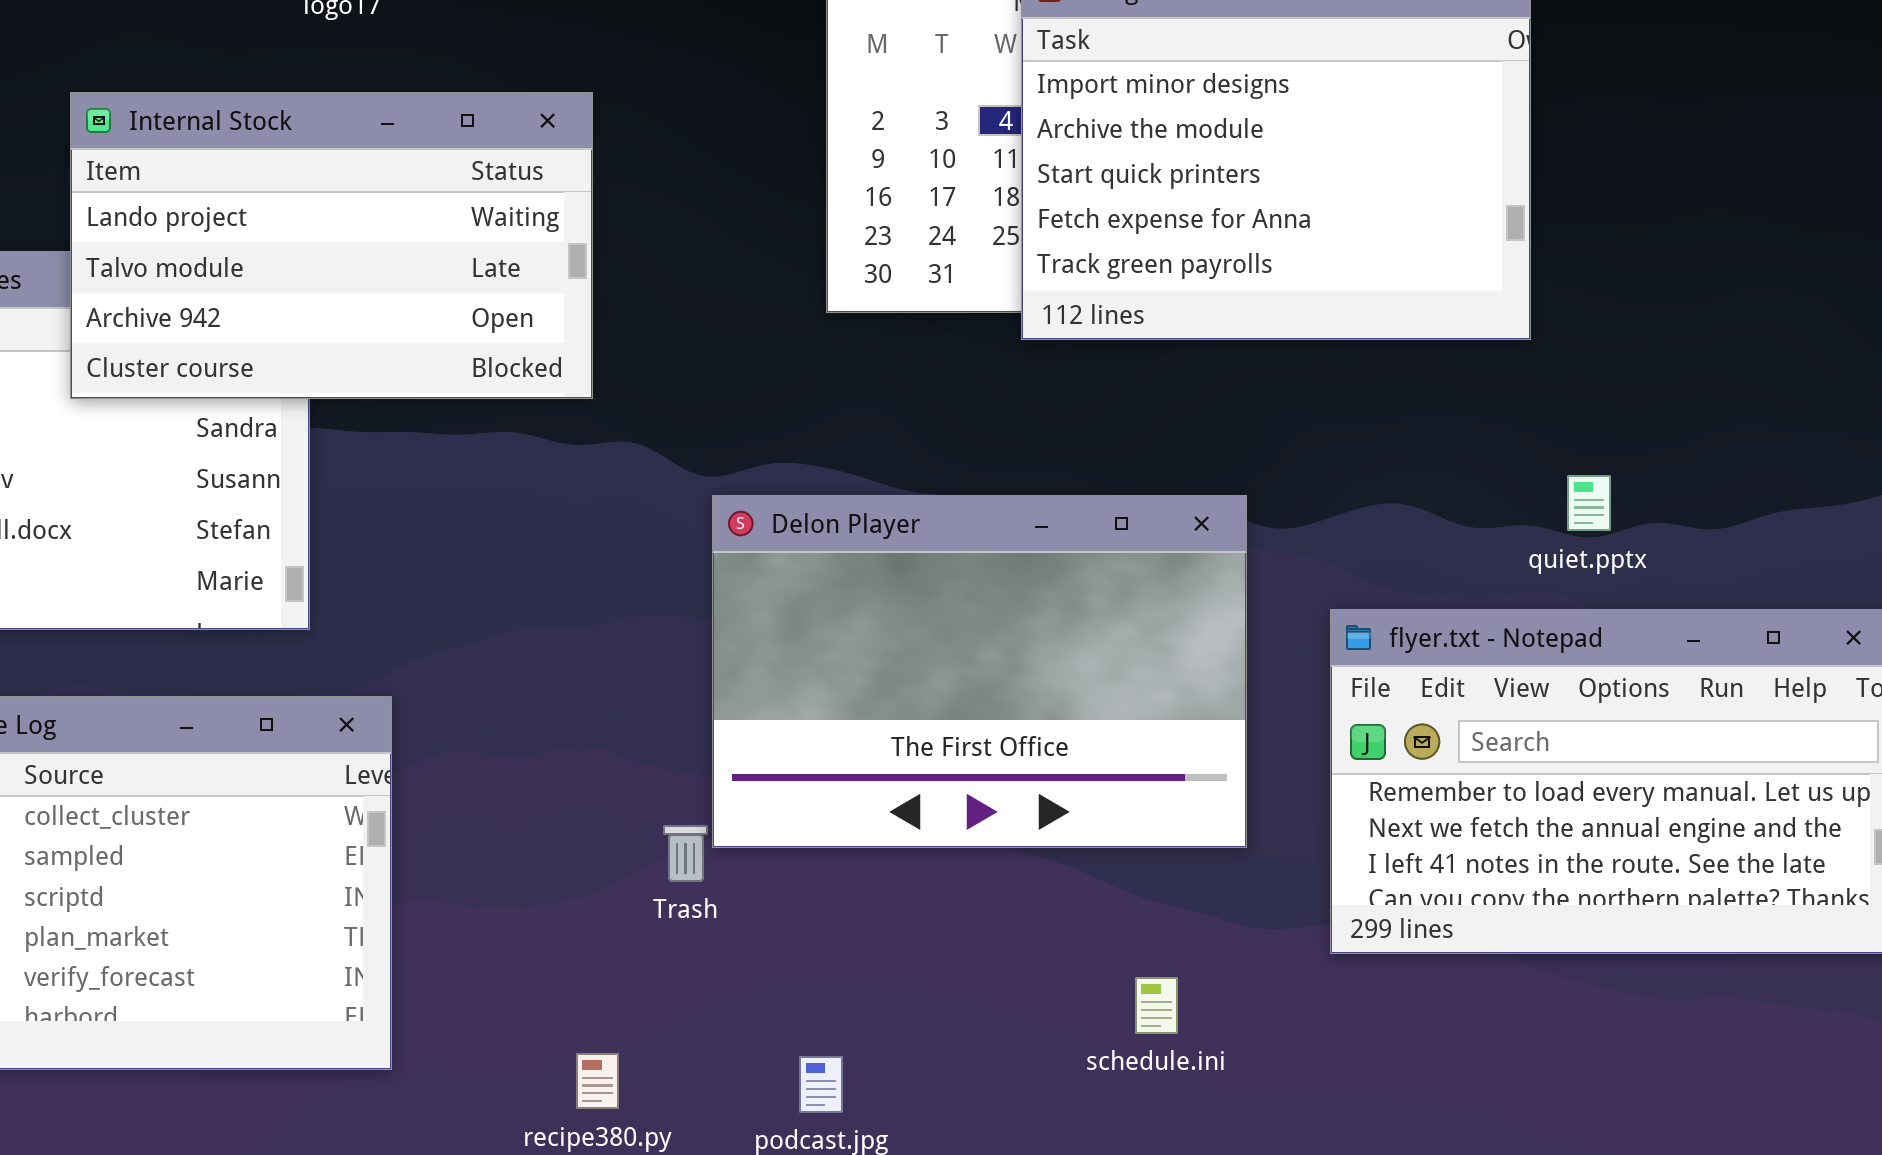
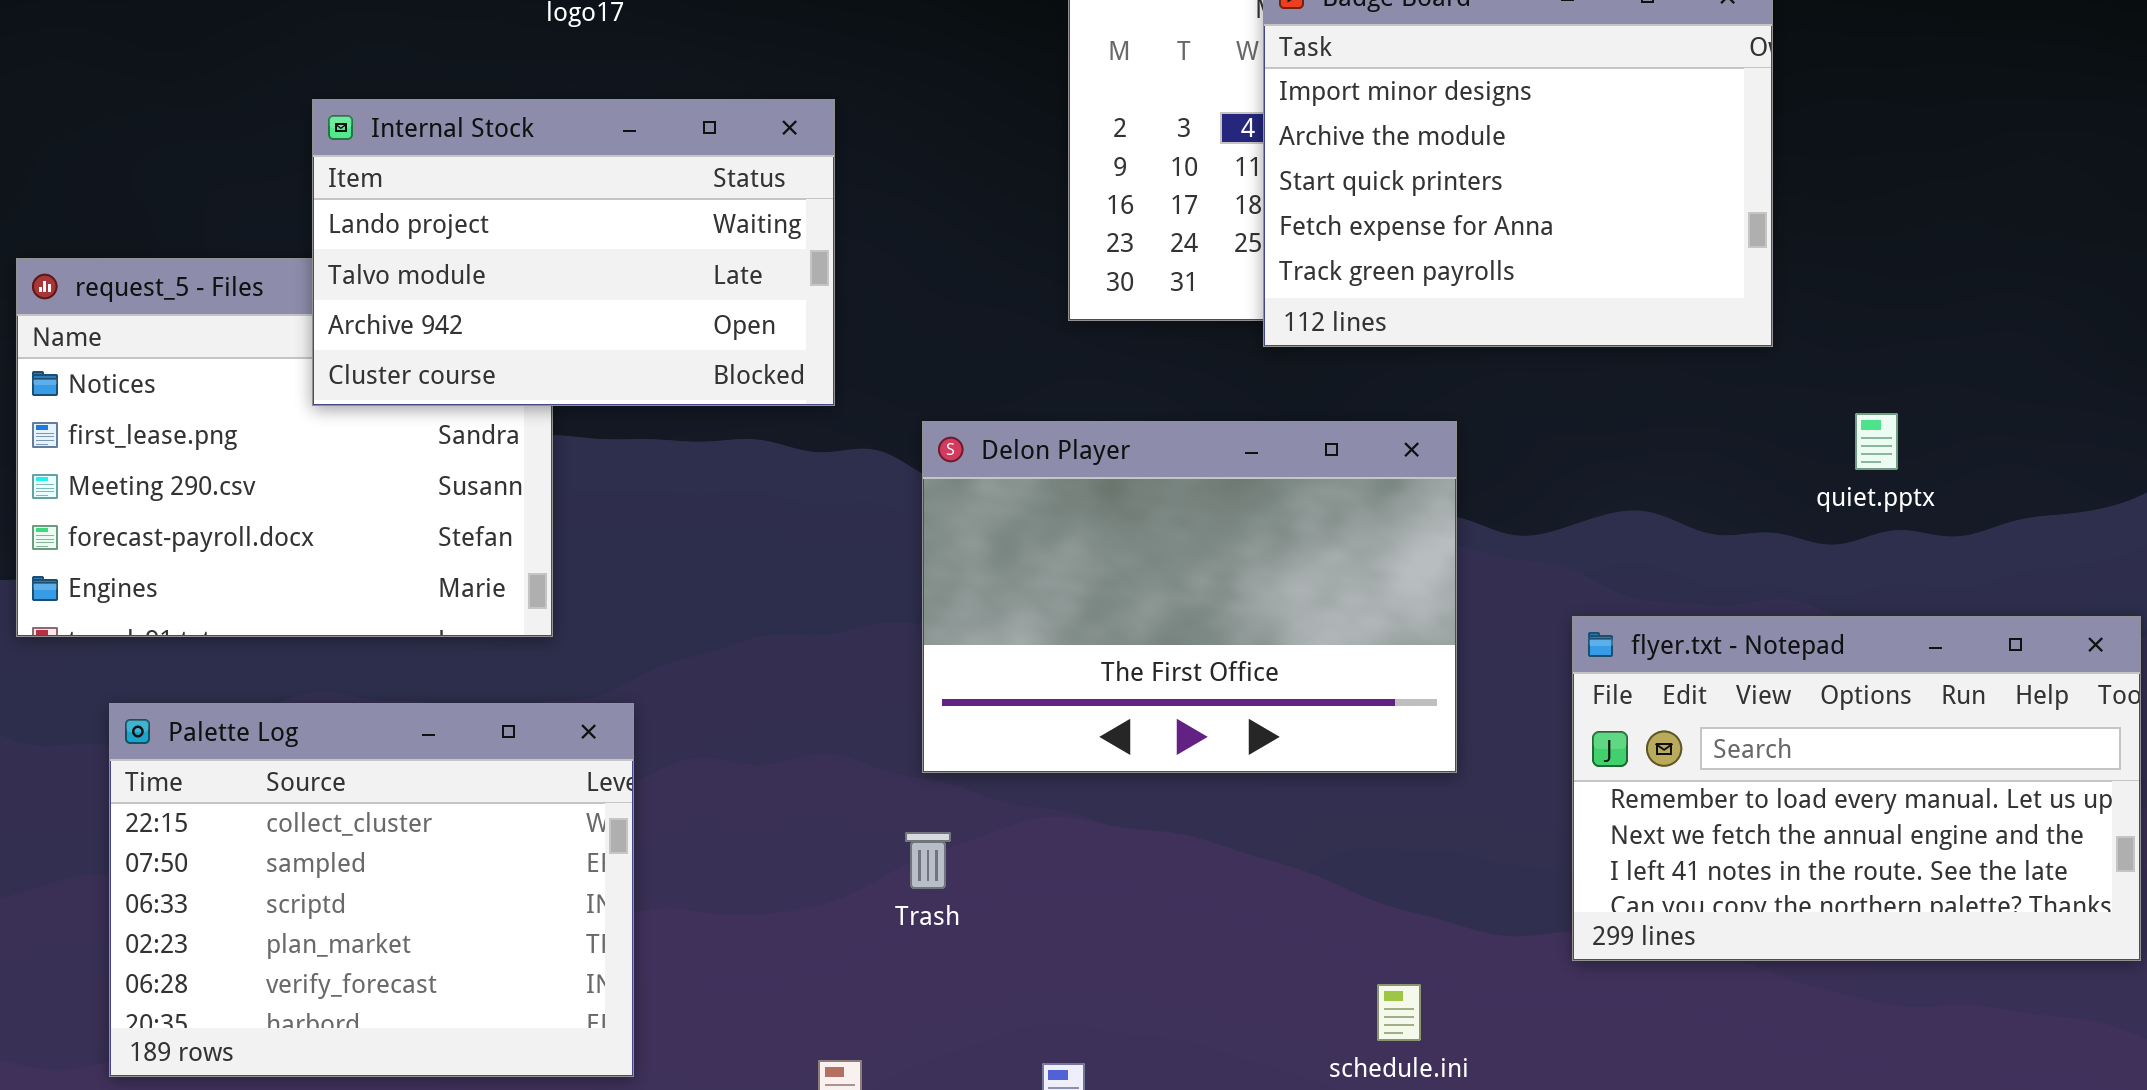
quiet.pptx: [1567,475,1611,531] -> [1855,413,1898,470], moved
Delon Player: [712,495,1247,848] -> [922,421,1457,773], moved

